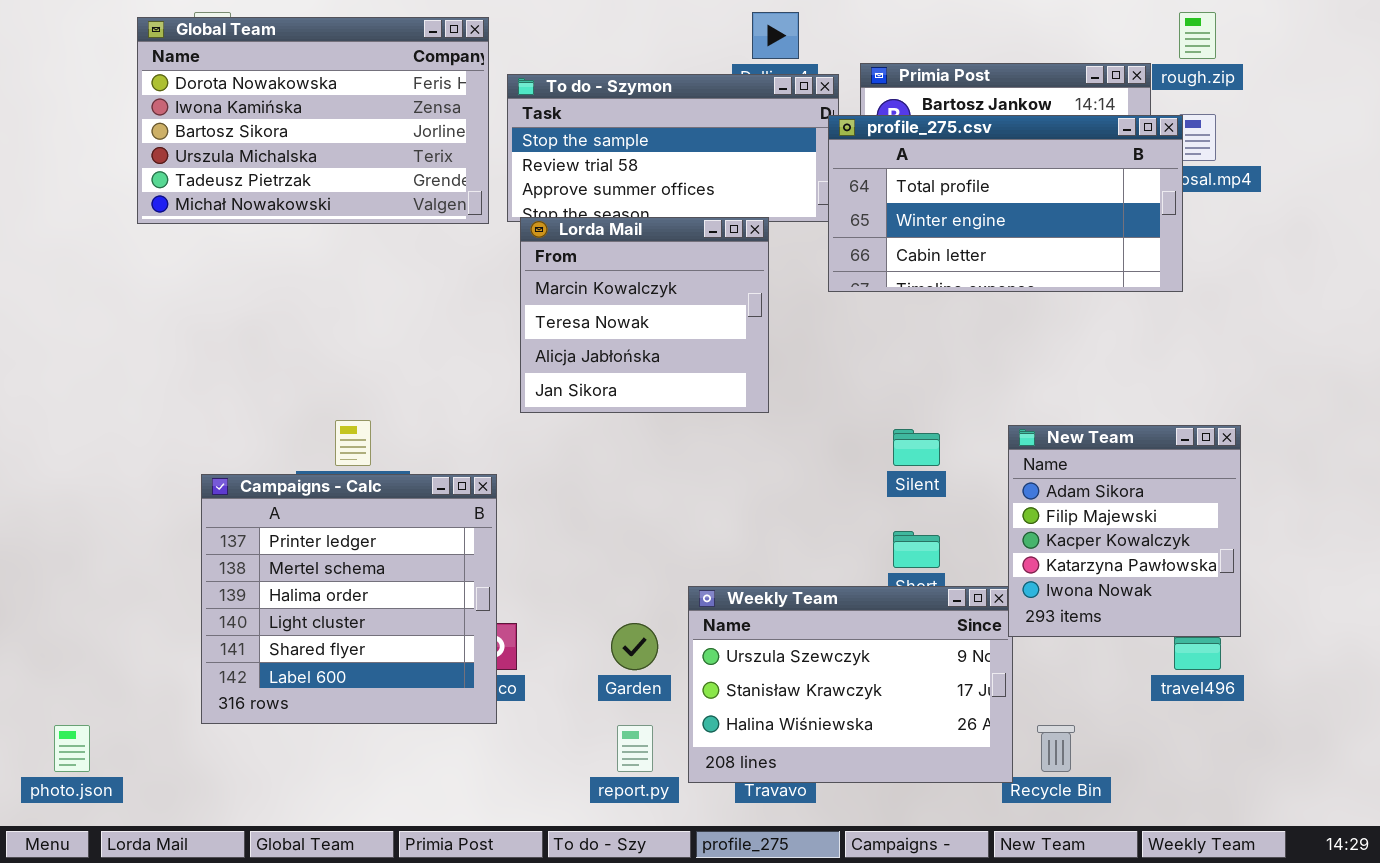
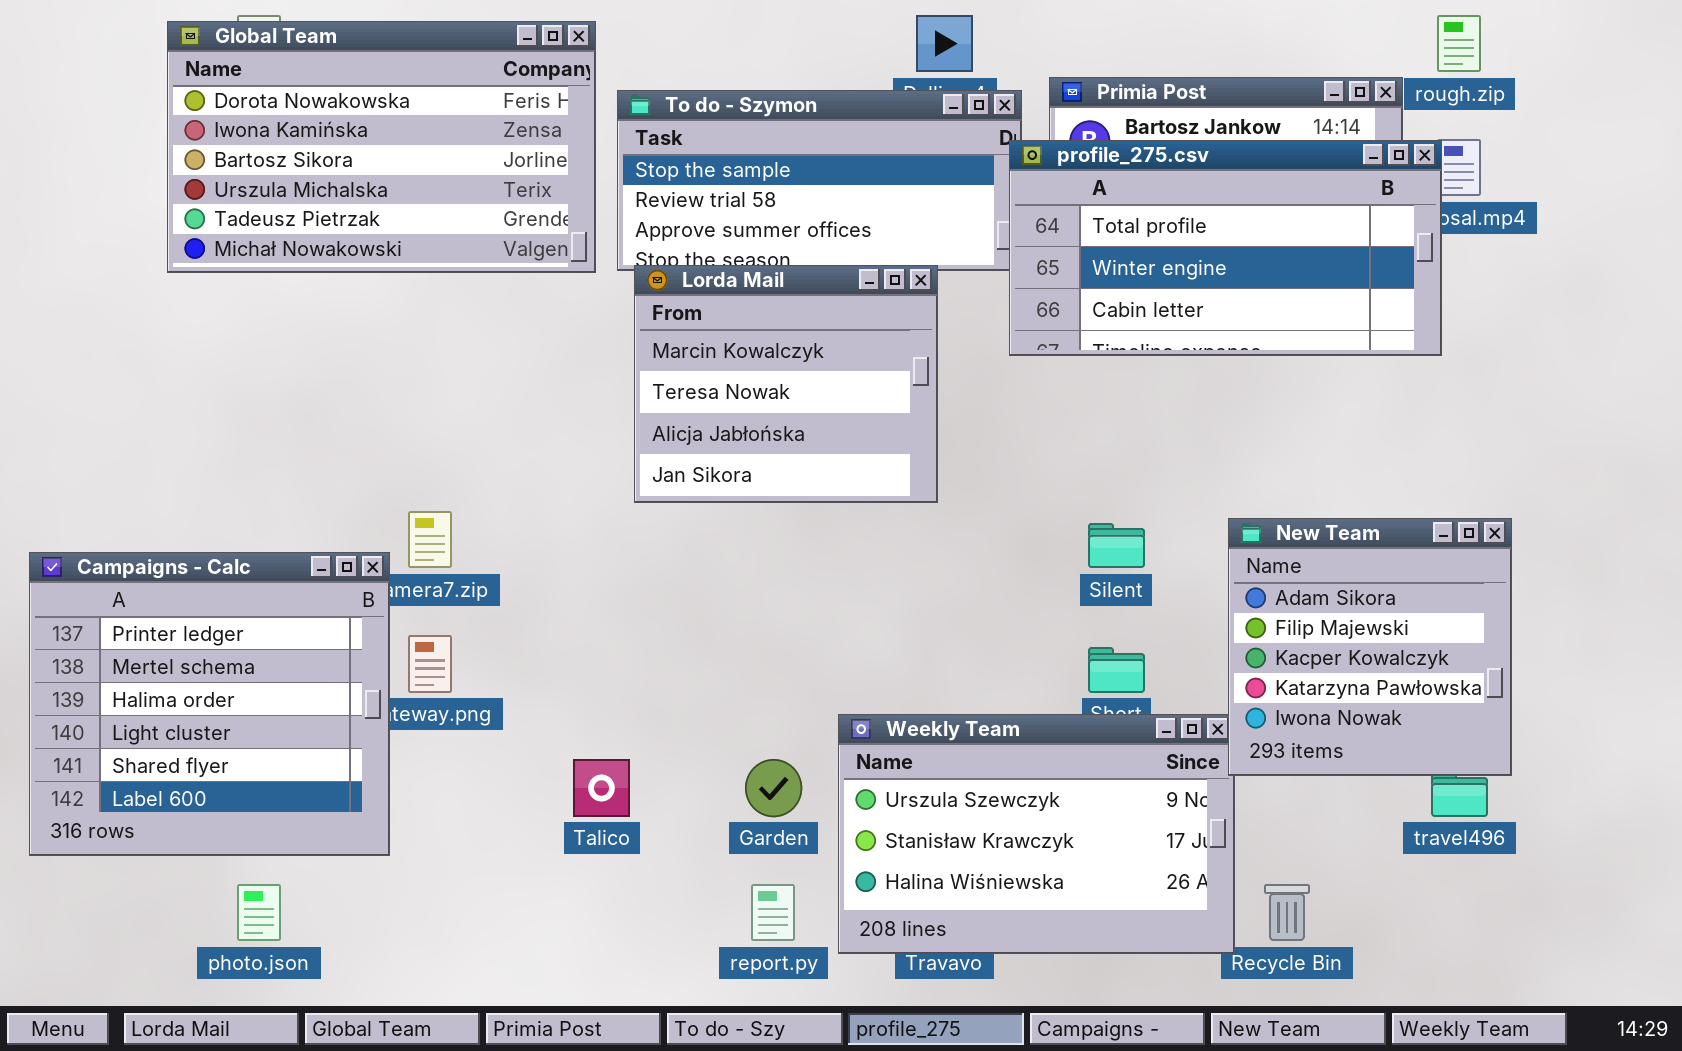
Campaigns - Calc: [201,474,497,724] -> [29,552,390,856], moved
photo.json: [54,725,90,772] -> [237,884,281,941], moved

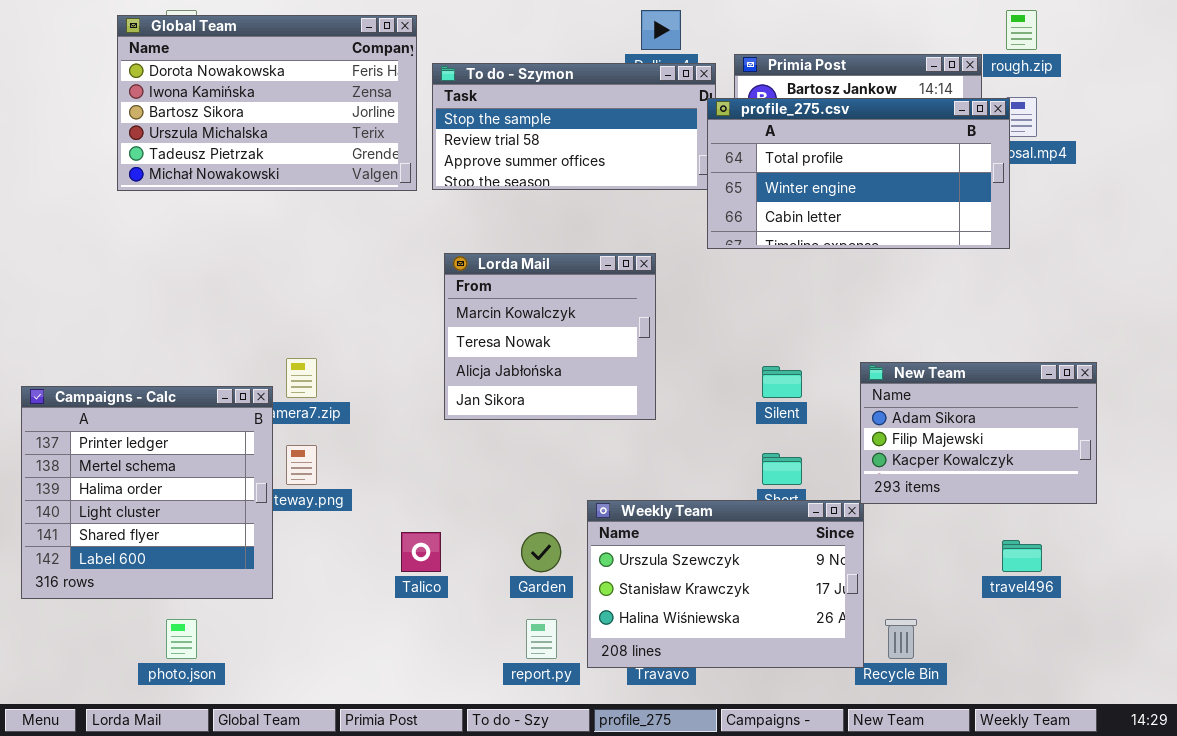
Lorda Mail: [634,265,938,503] -> [444,253,656,420], moved
New Team: [1228,518,1512,776] -> [860,362,1097,504], resized

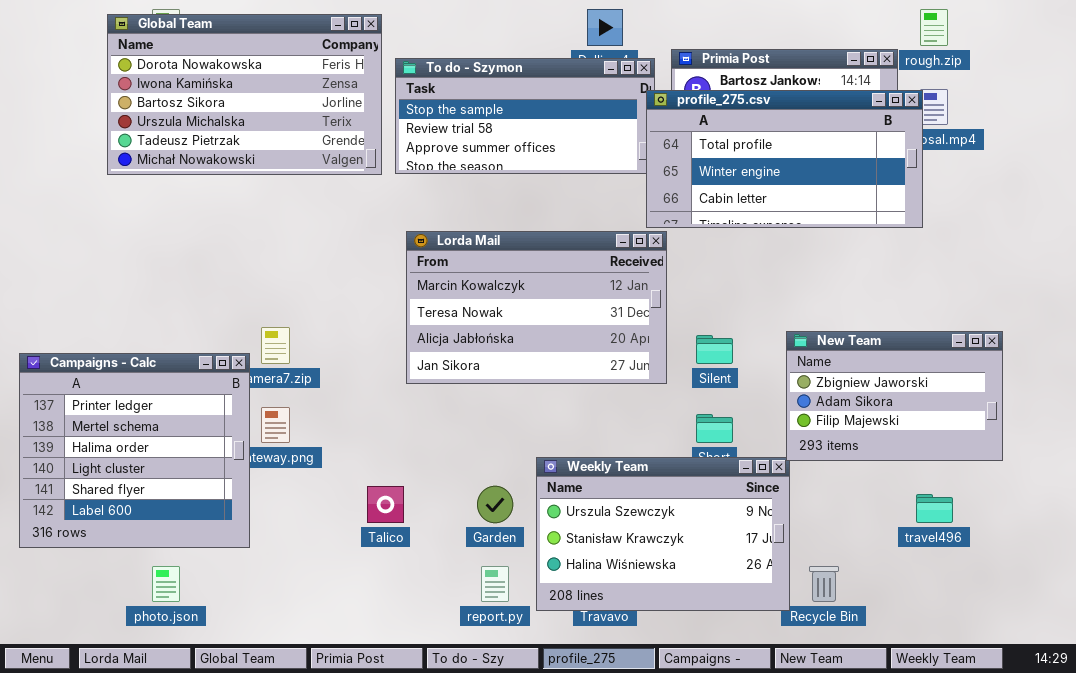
Lorda Mail: [444,253,656,420] -> [406,231,667,384], resized
New Team: [860,362,1097,504] -> [786,331,1003,461], scrolled up 1 row

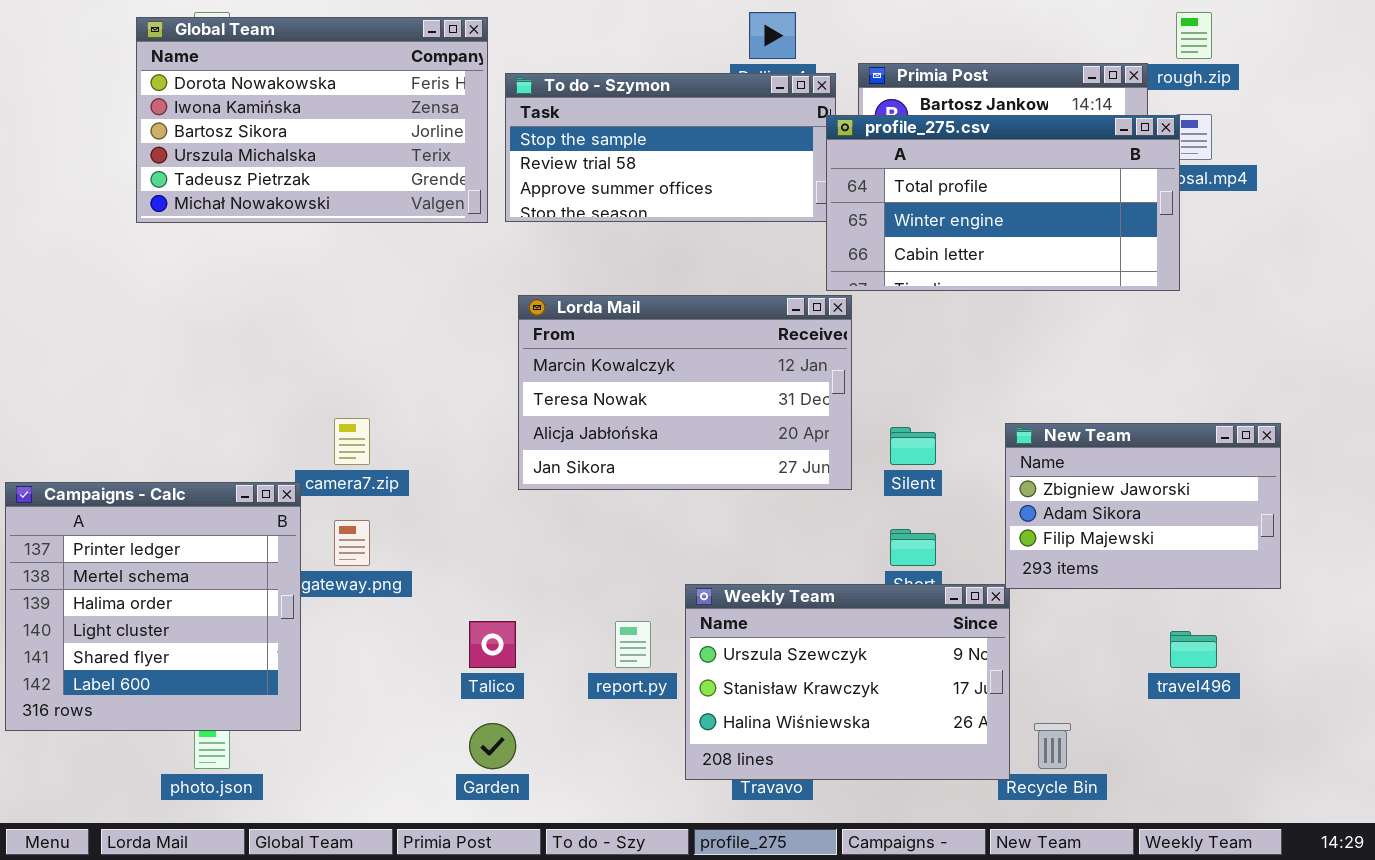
Campaigns - Calc: [19,353,250,548] -> [5,482,301,731], moved
Garden: [477,486,513,523] -> [469,723,516,769], moved
report.py: [481,566,509,602] -> [615,621,651,668], moved

